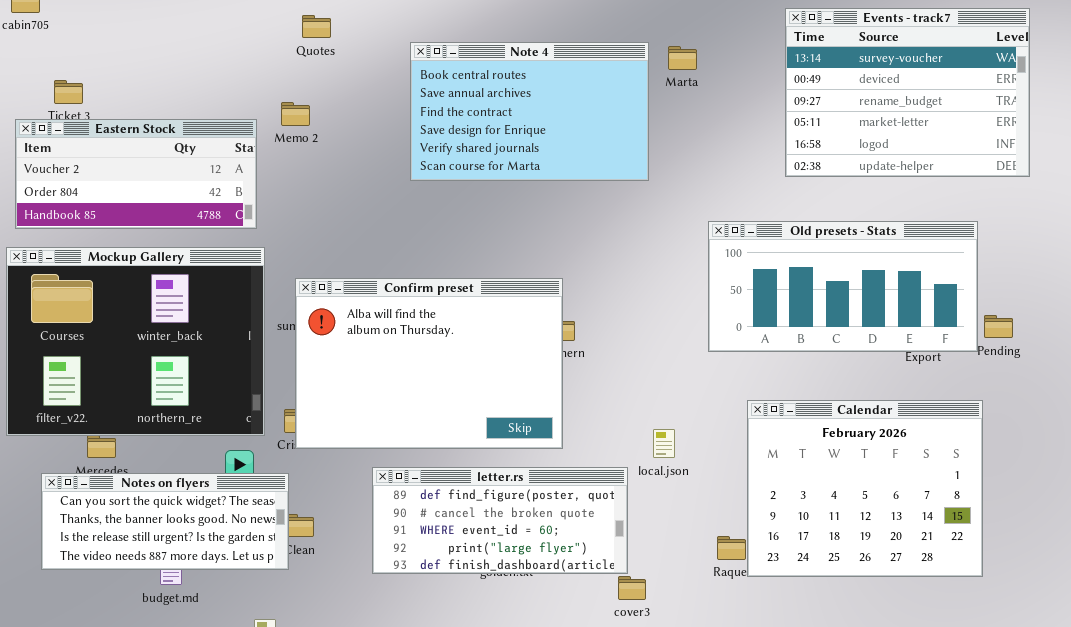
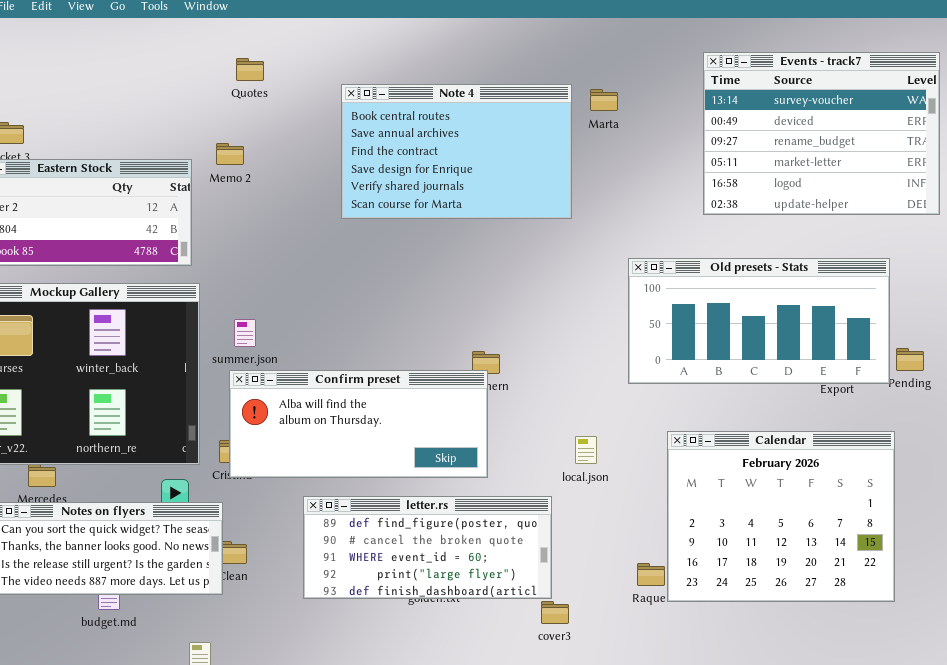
Confirm preset: [295,278,563,449] -> [229,370,488,478], resized
local.json: [653,429,675,458] -> [575,436,597,464], moved

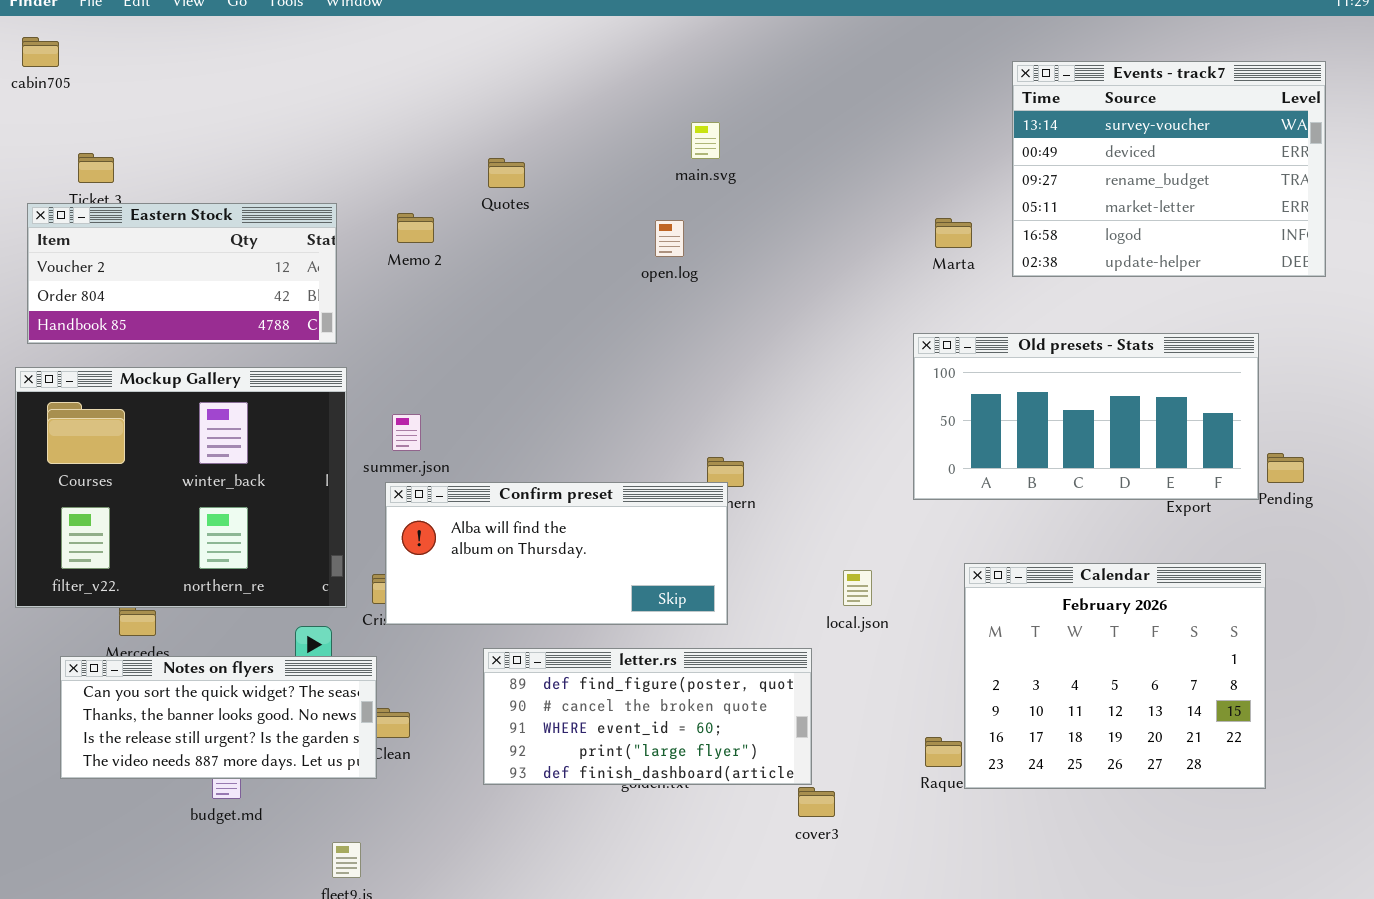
Quotes: [236,58,264,81] -> [488,158,525,188], moved
Note 4: [341,84,572,219] -> none, closed
Marta: [590,89,618,111] -> [935,218,972,248], moved
Memo 2: [216,143,244,165] -> [397,213,434,243], moved

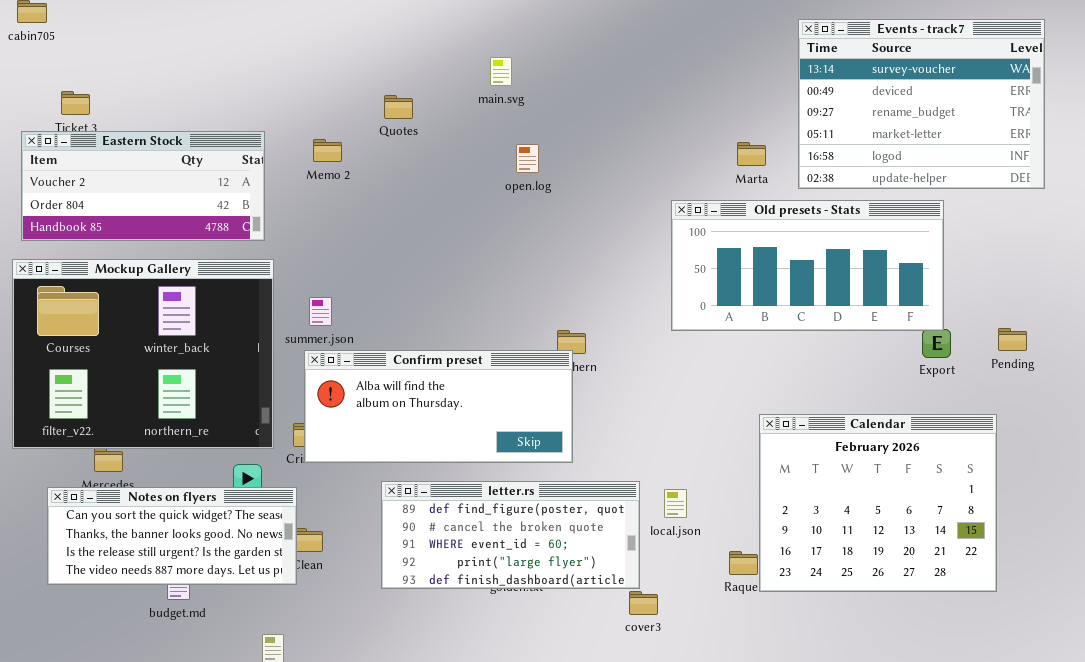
main.svg: [691,122,720,159] -> [490,57,512,86], moved
Old presets - Stats: [913,333,1259,500] -> [671,200,944,331], moved
local.json: [843,570,872,606] -> [664,489,687,518], moved

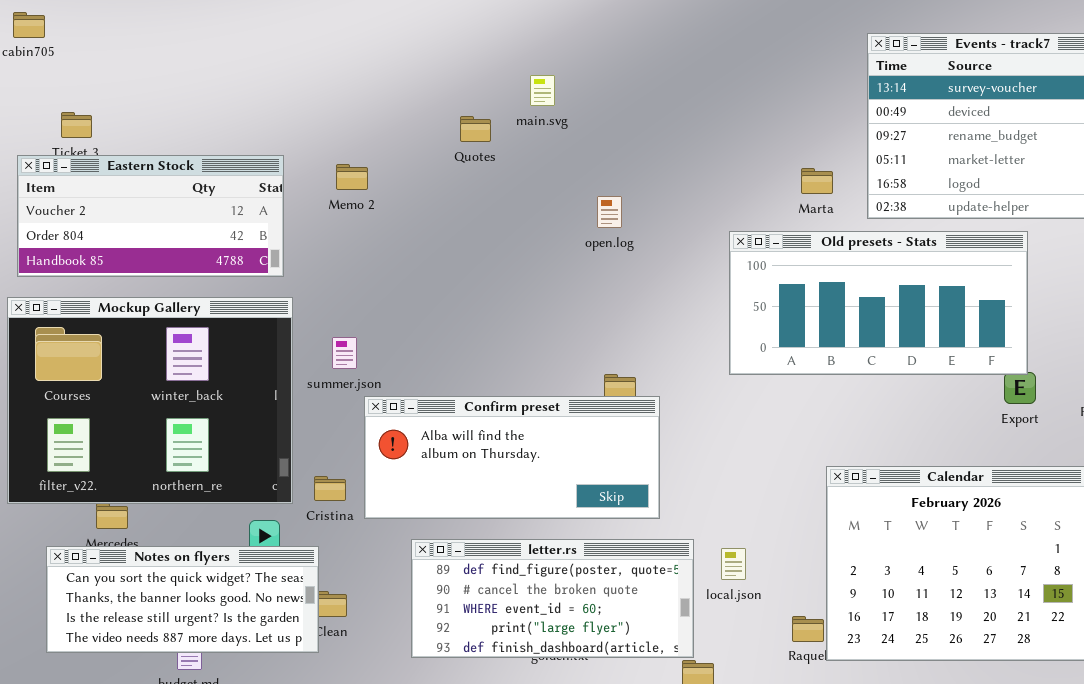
Quotes: [384,95,413,119] -> [460,116,491,142], moved
open.log: [516,144,539,173] -> [597,196,622,228], moved
Confirm preset: [304,350,573,463] -> [364,396,660,519], moved

